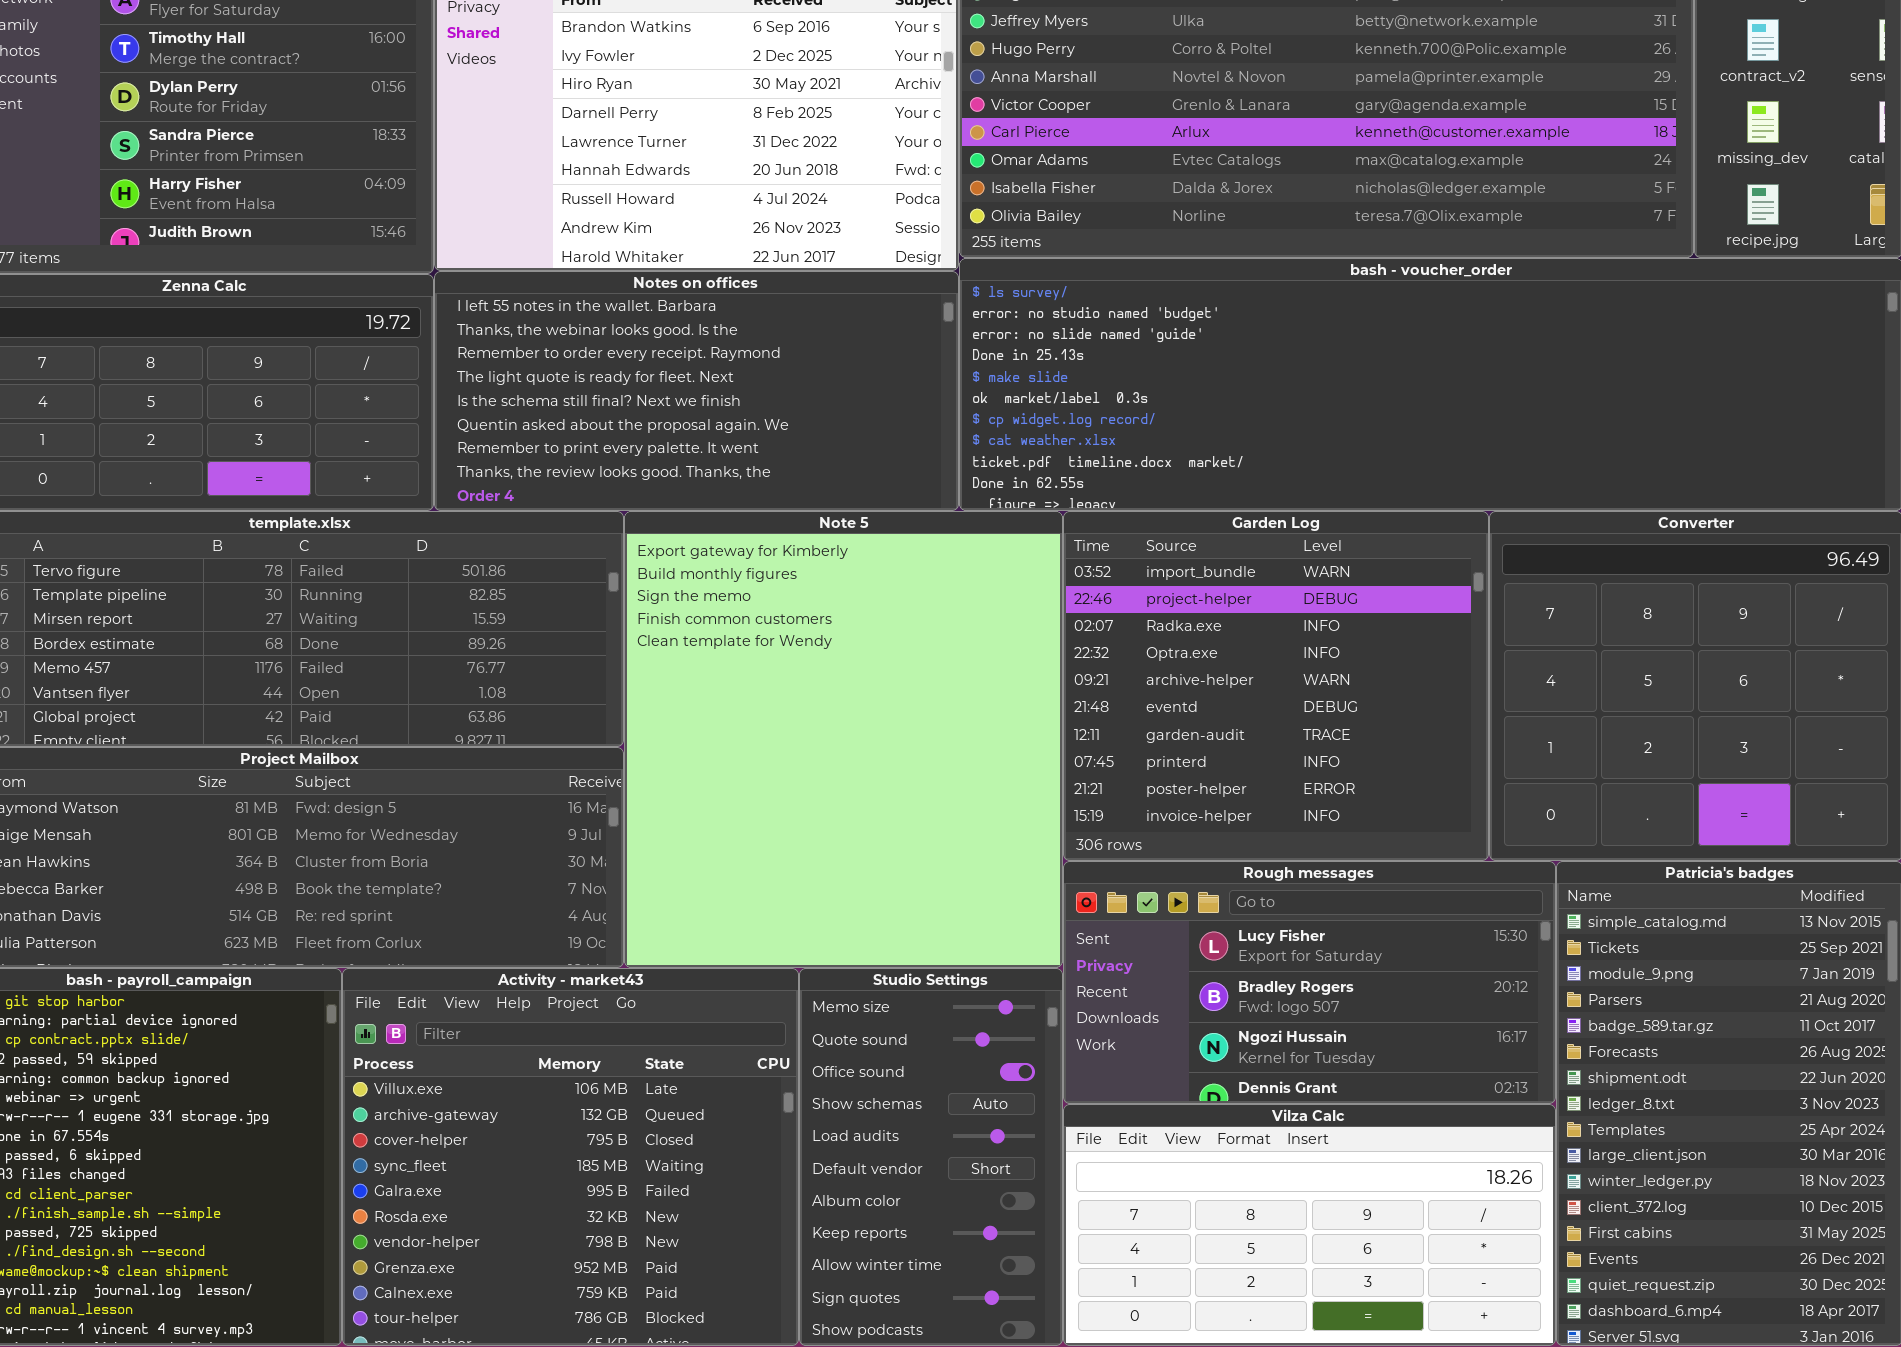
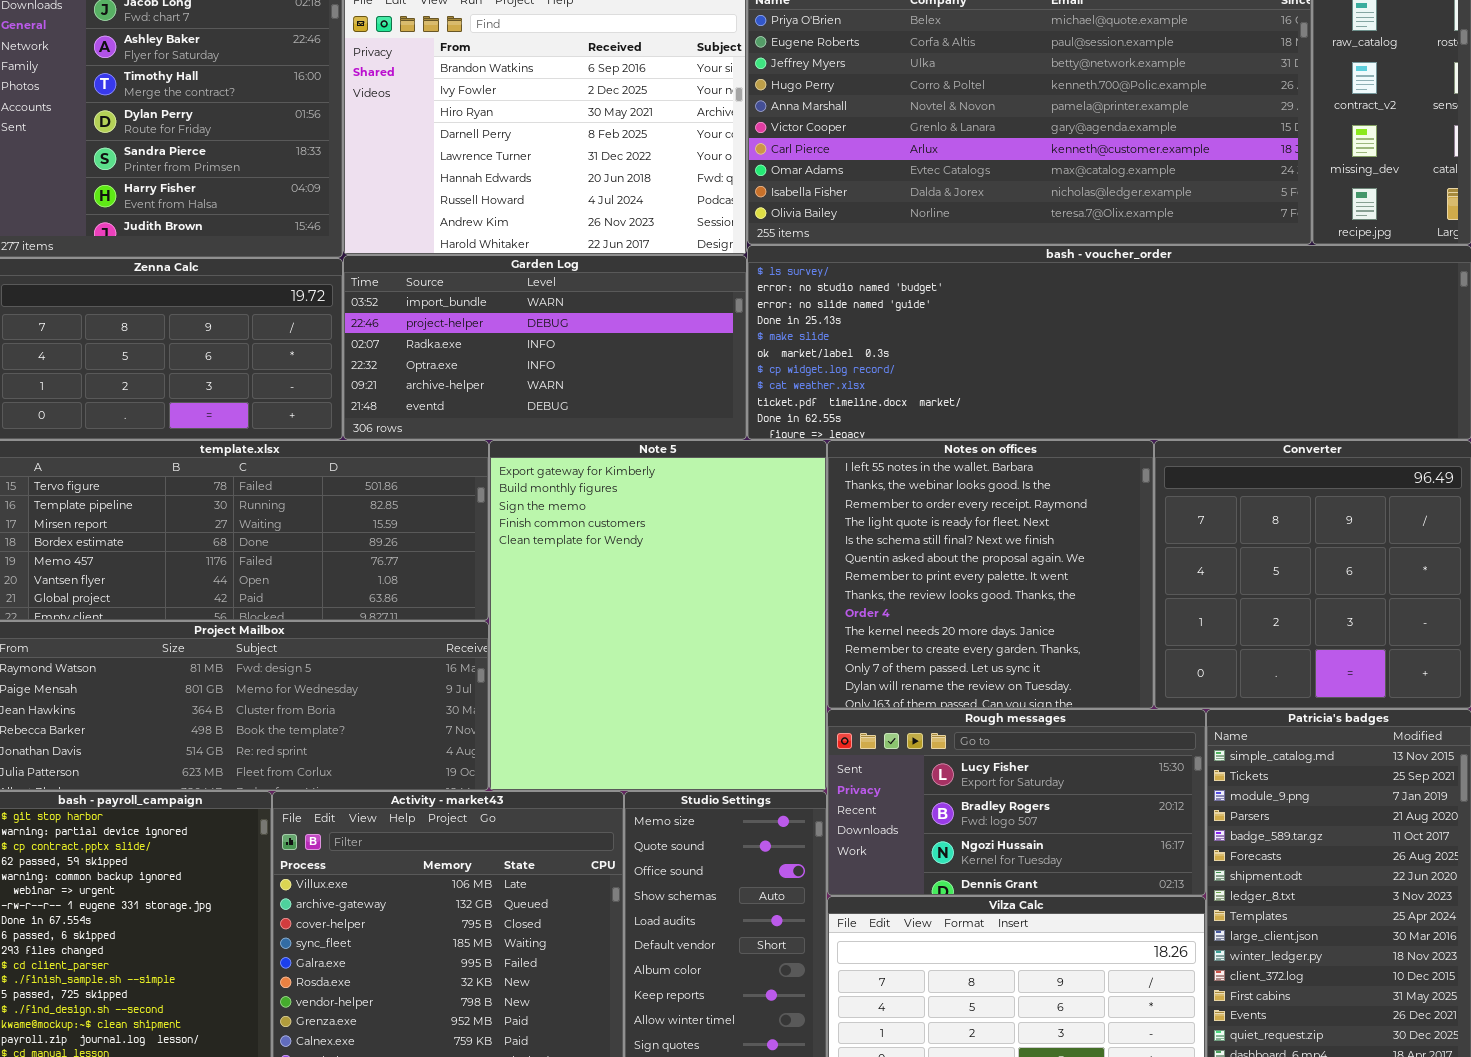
Notes on offices: [434,271,959,511] -> [827,440,1154,709], moved, resized
Garden Log: [1063,511,1489,861] -> [343,255,747,440], moved, resized

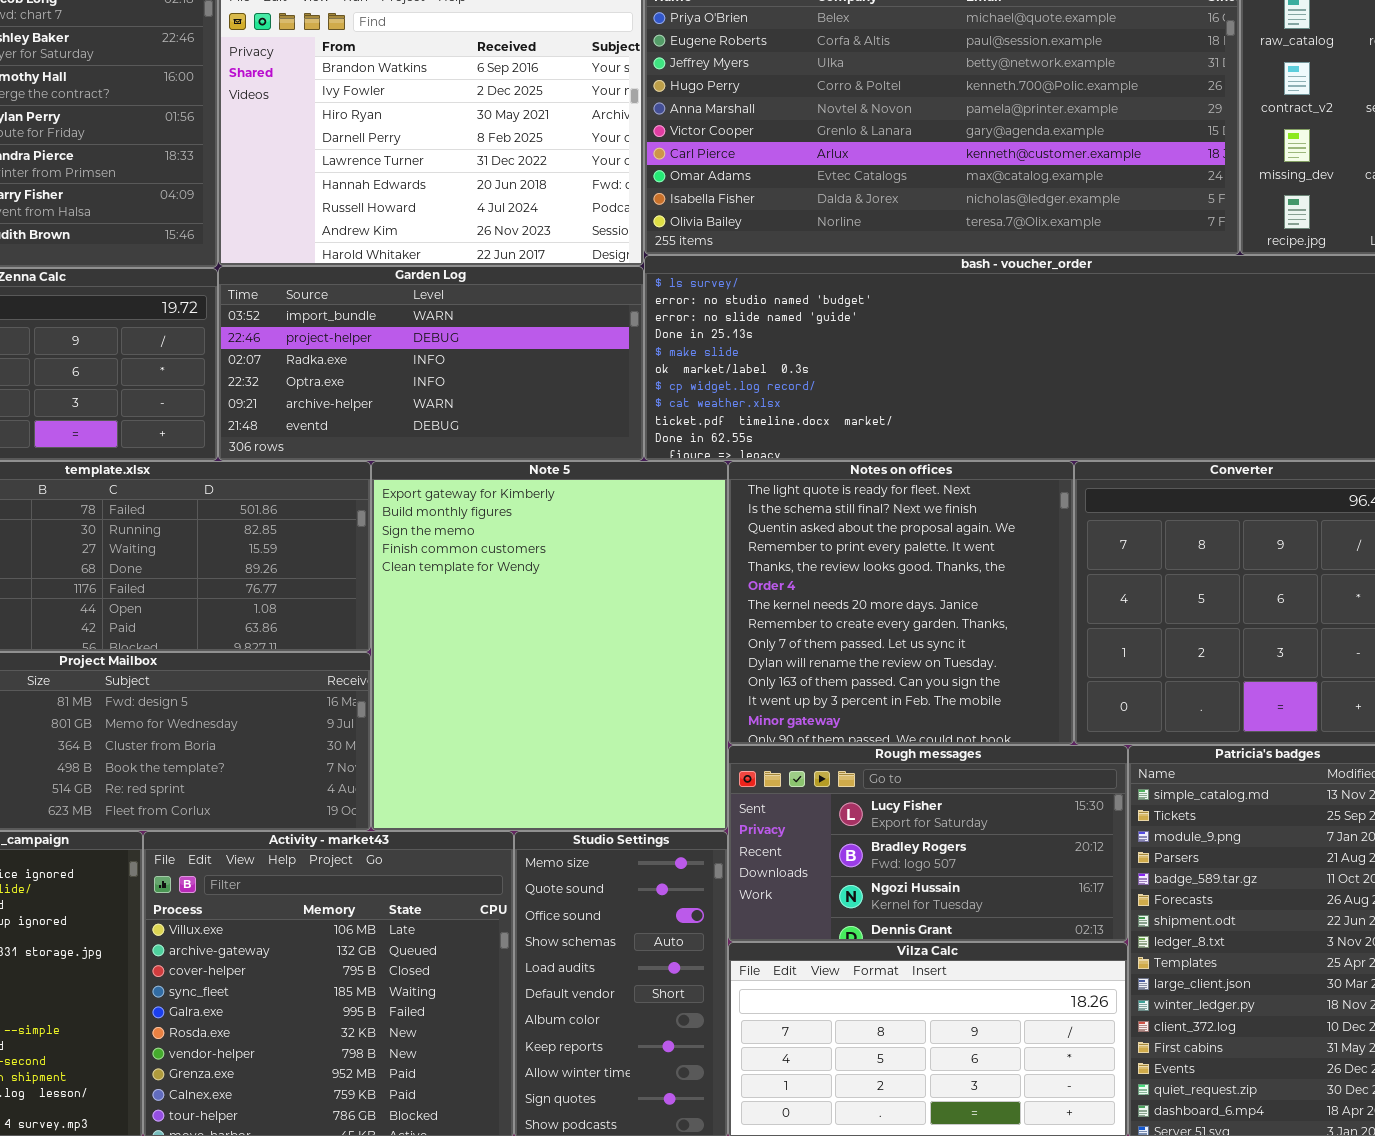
Notes on offices: [827,440,1154,709] -> [728,461,1074,745], scrolled down 3 rows

